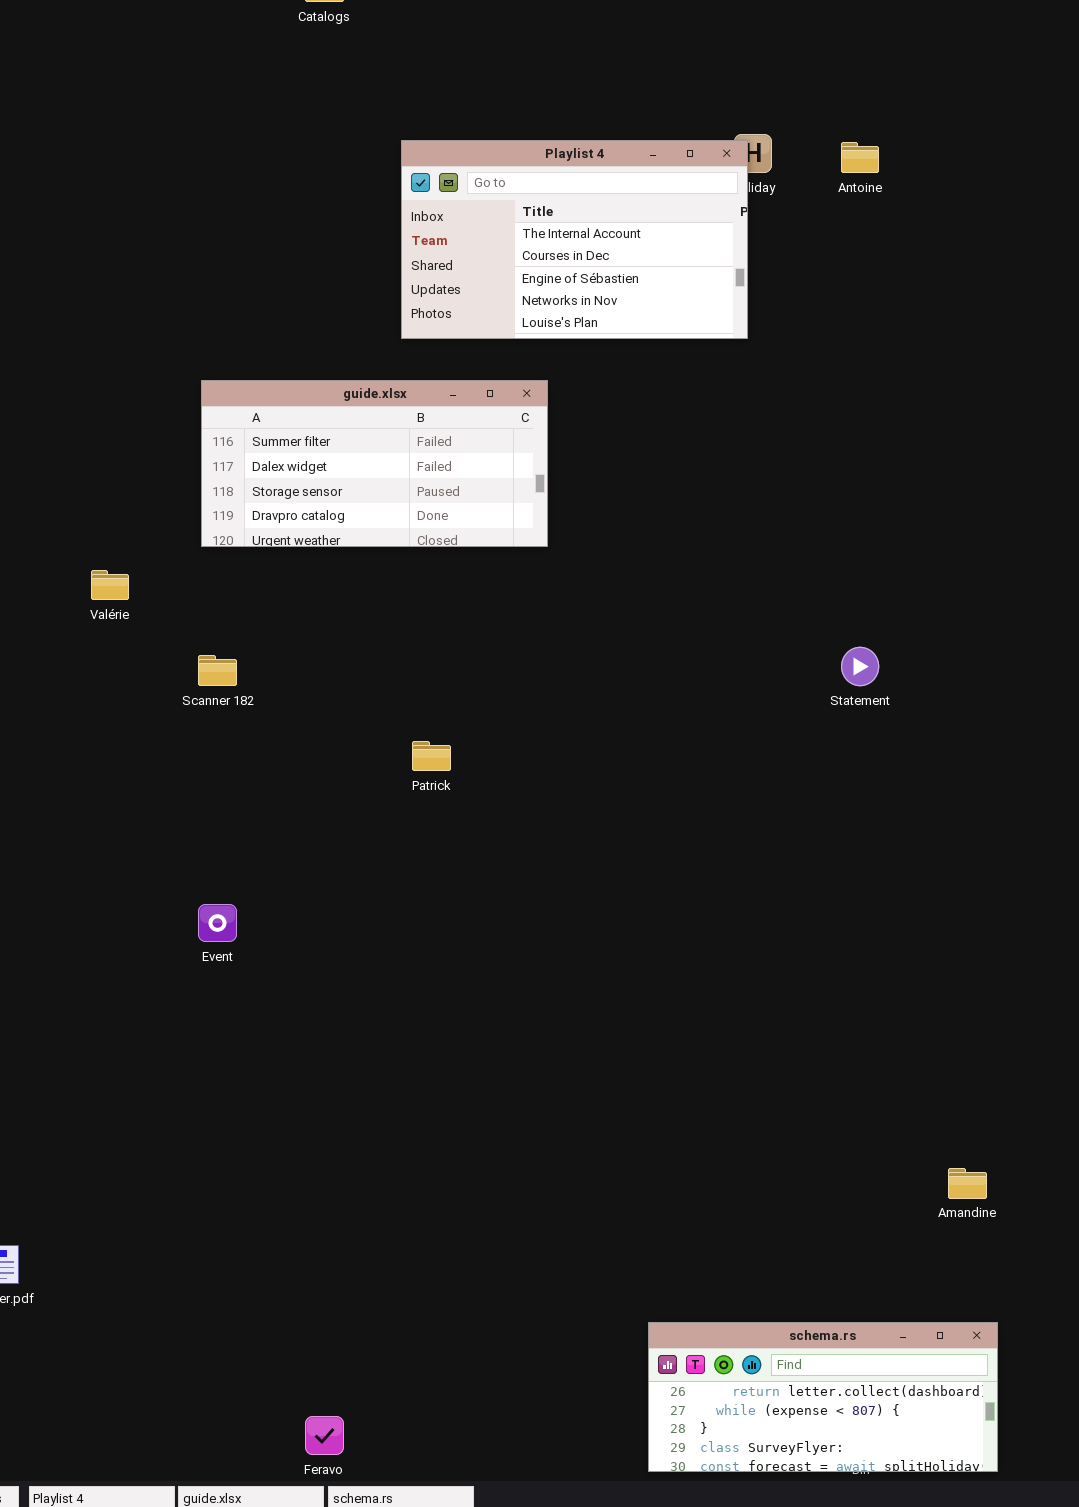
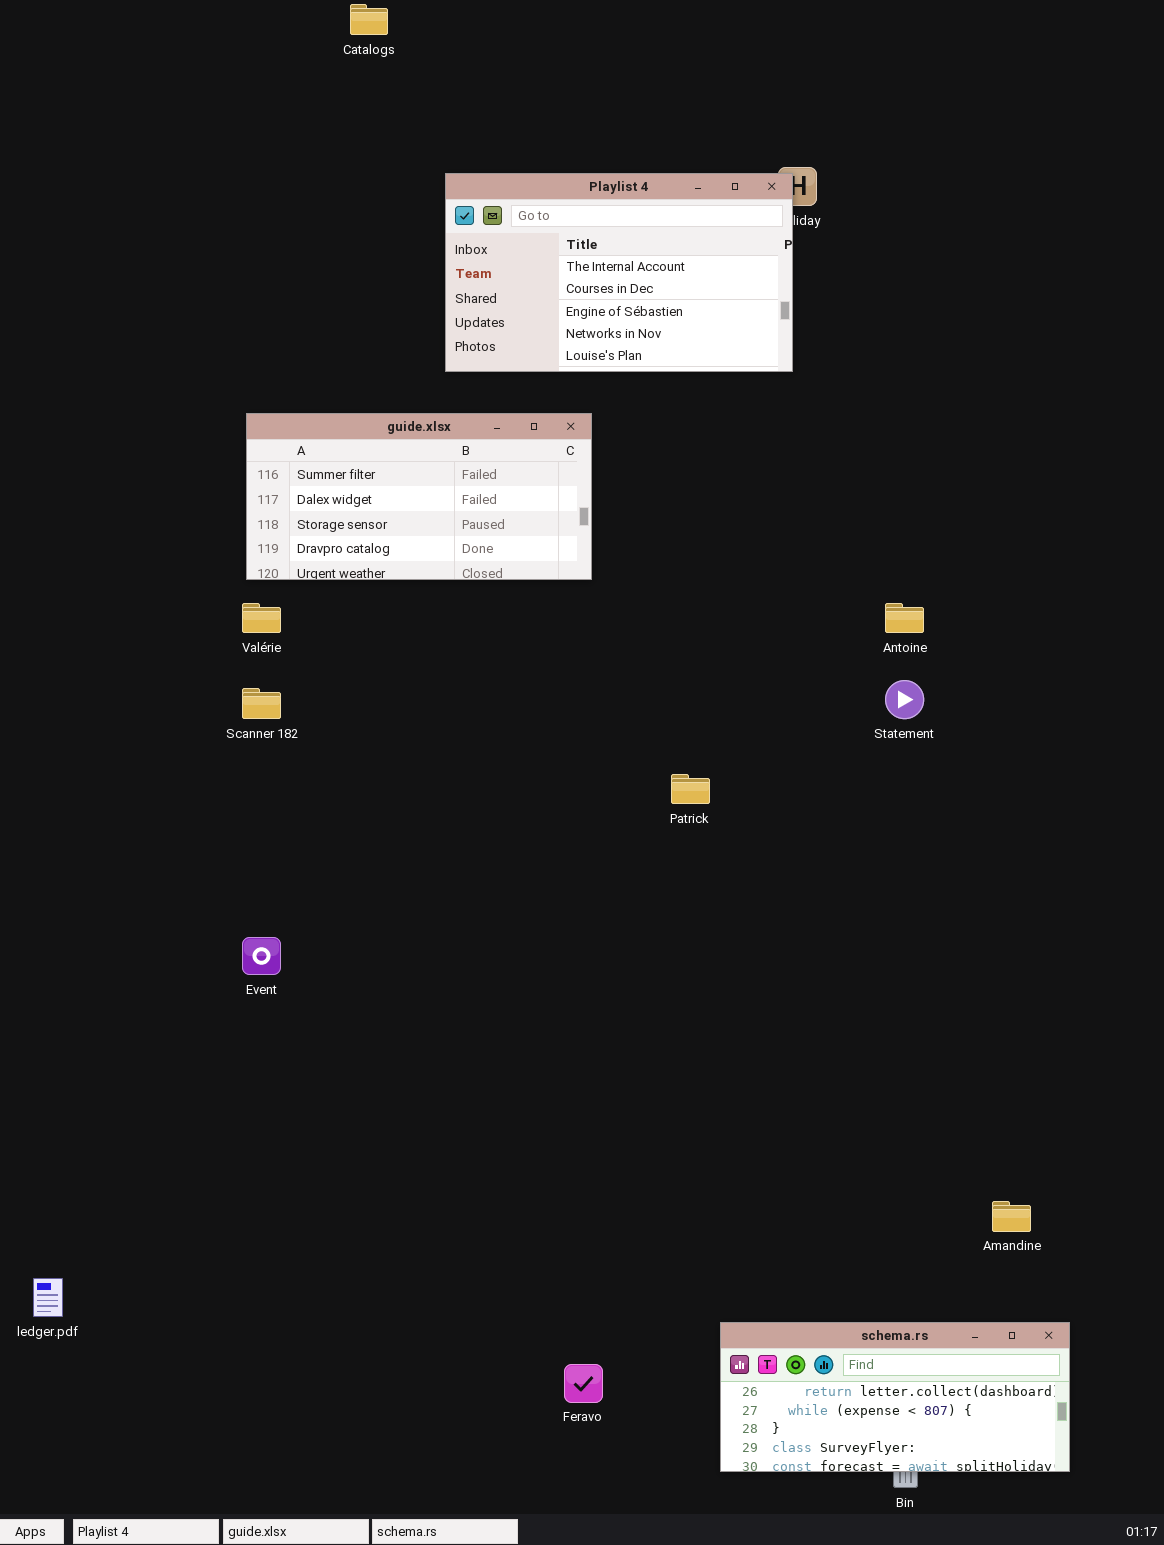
Antoine: [841,142,879,173] -> [885,603,924,633], moved
Valérie: [91,570,129,600] -> [242,603,281,633], moved
Patrick: [412,741,451,771] -> [671,774,710,804], moved
schema.rs: [648,1322,998,1472] -> [720,1322,1070,1472], moved
Feravo: [305,1416,344,1455] -> [564,1364,603,1403], moved

